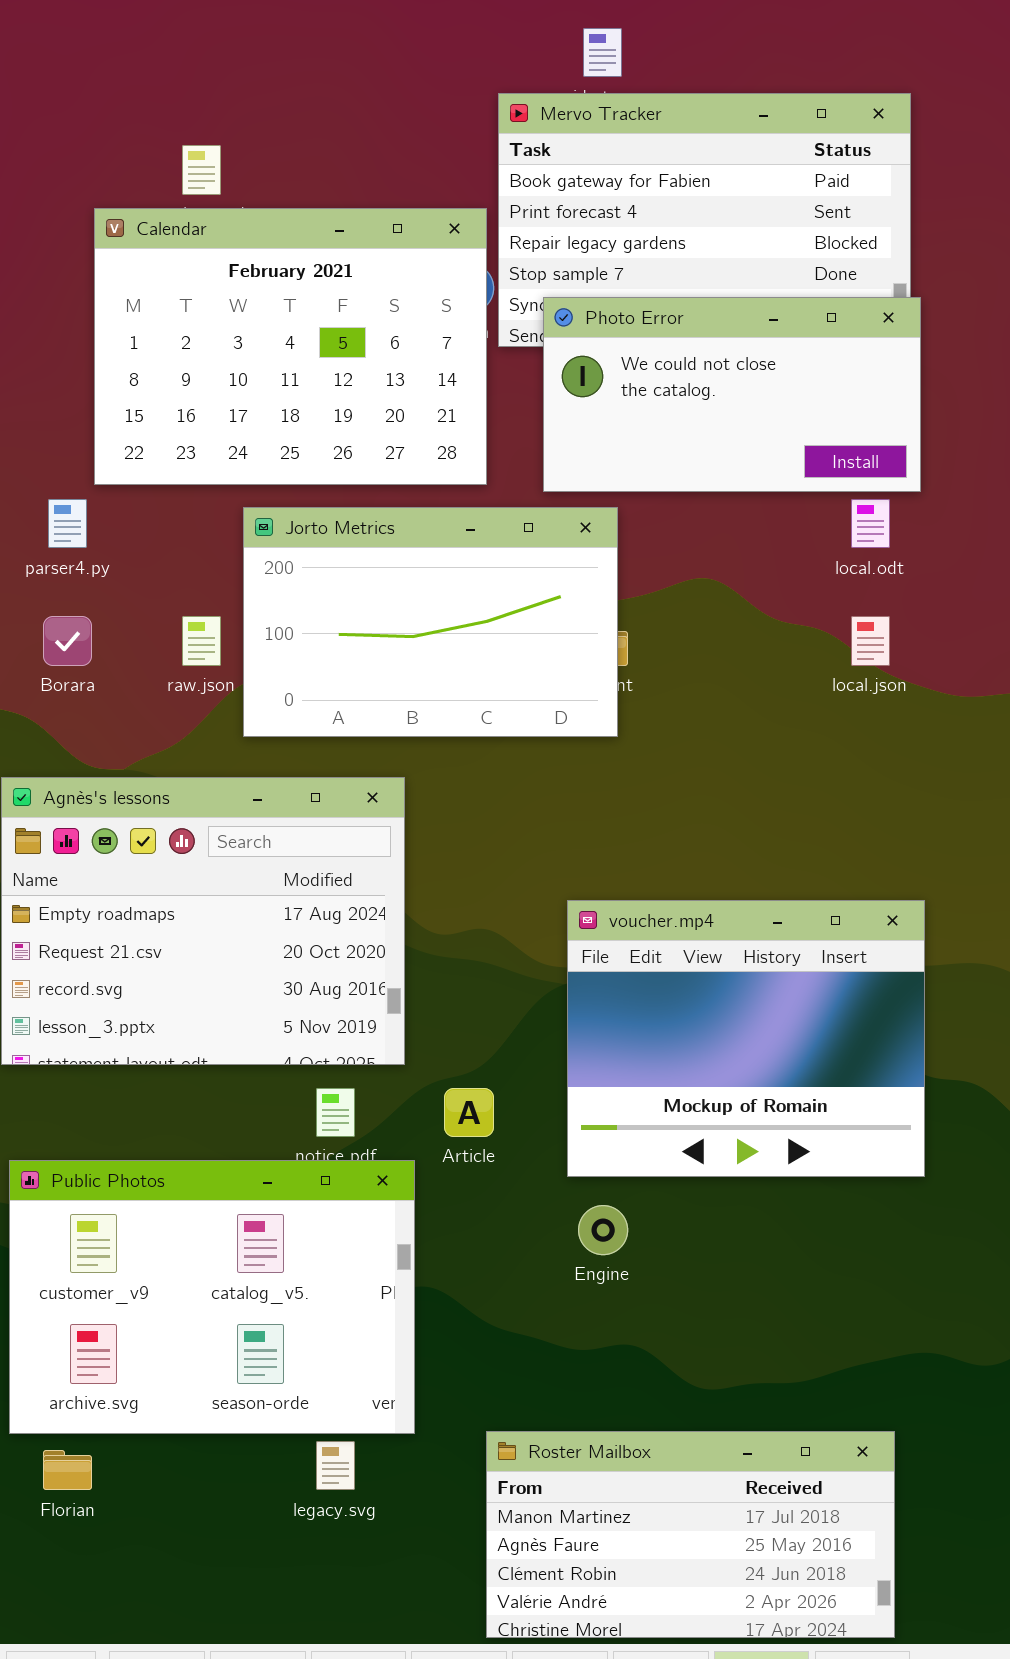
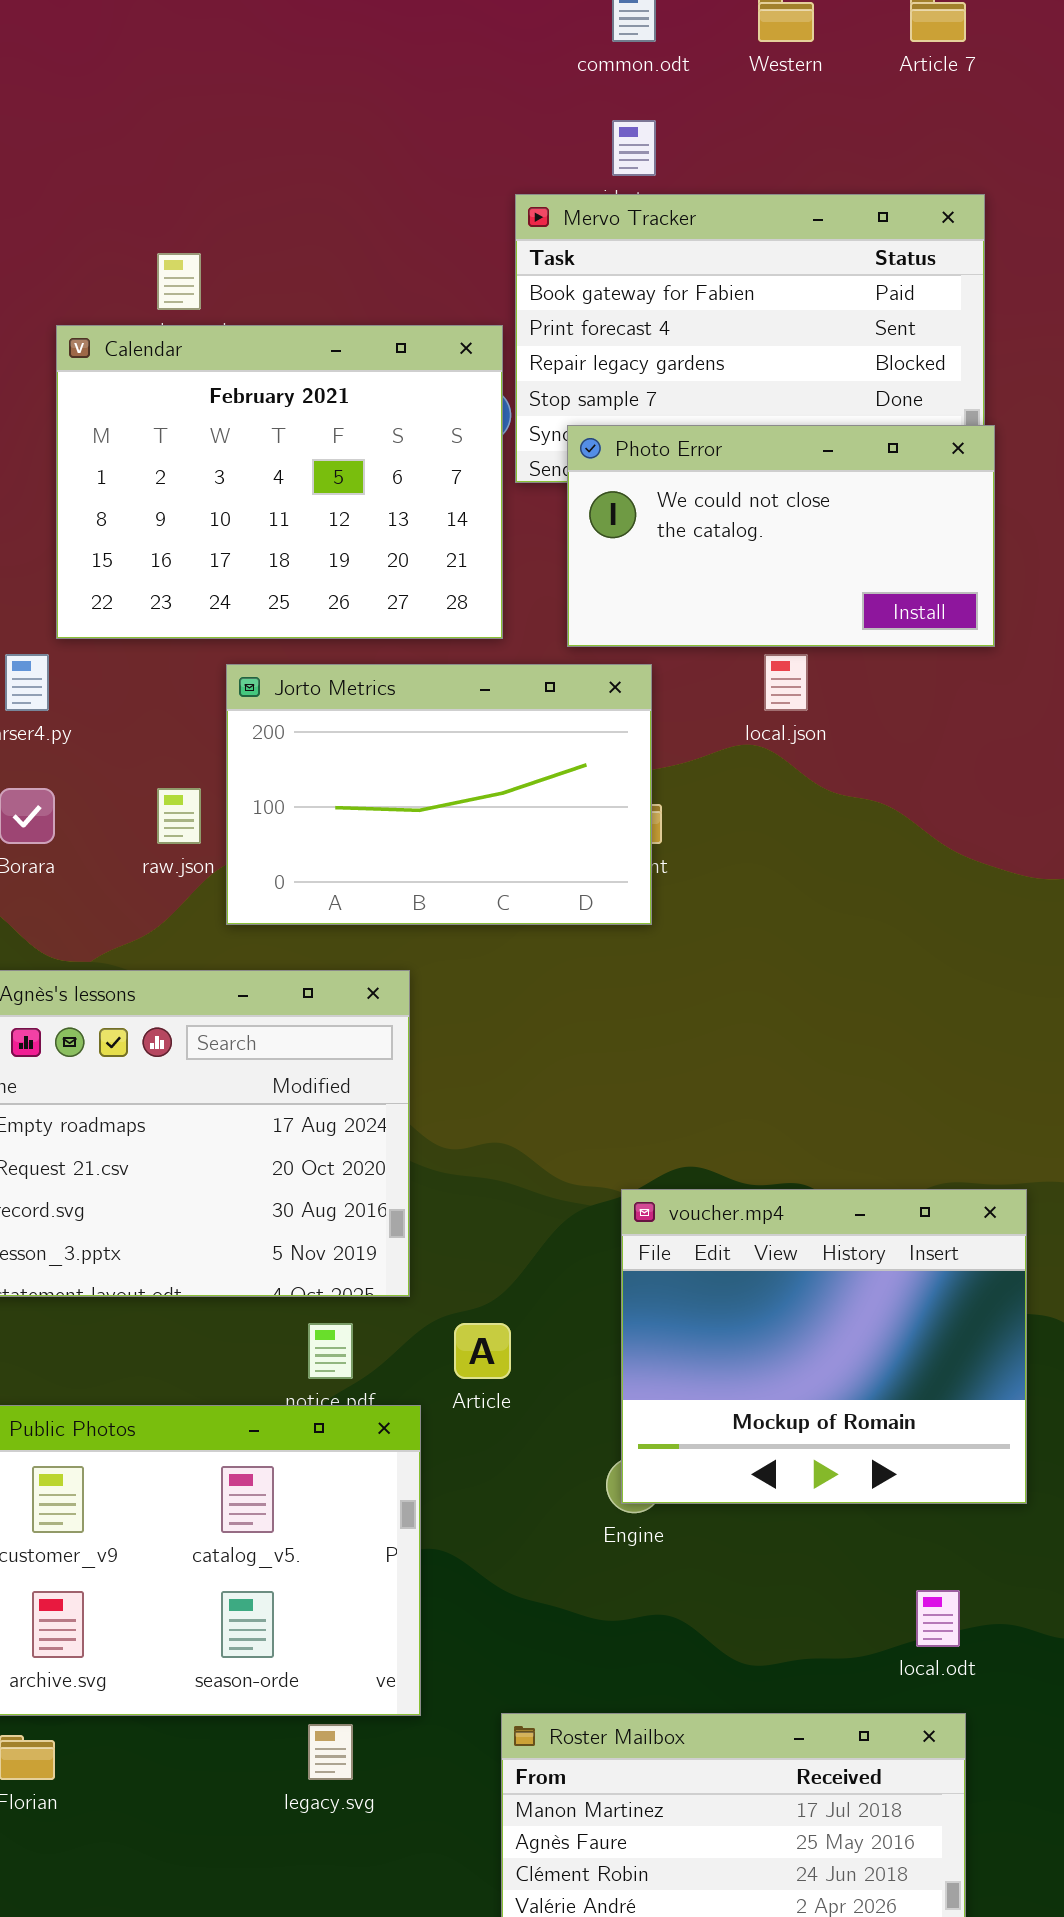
local.odt: [851,499,890,548] -> [916,1590,960,1647], moved
local.json: [851,616,890,666] -> [764,654,808,711], moved
voucher.mp4: [567,900,925,1177] -> [621,1189,1027,1504], moved

